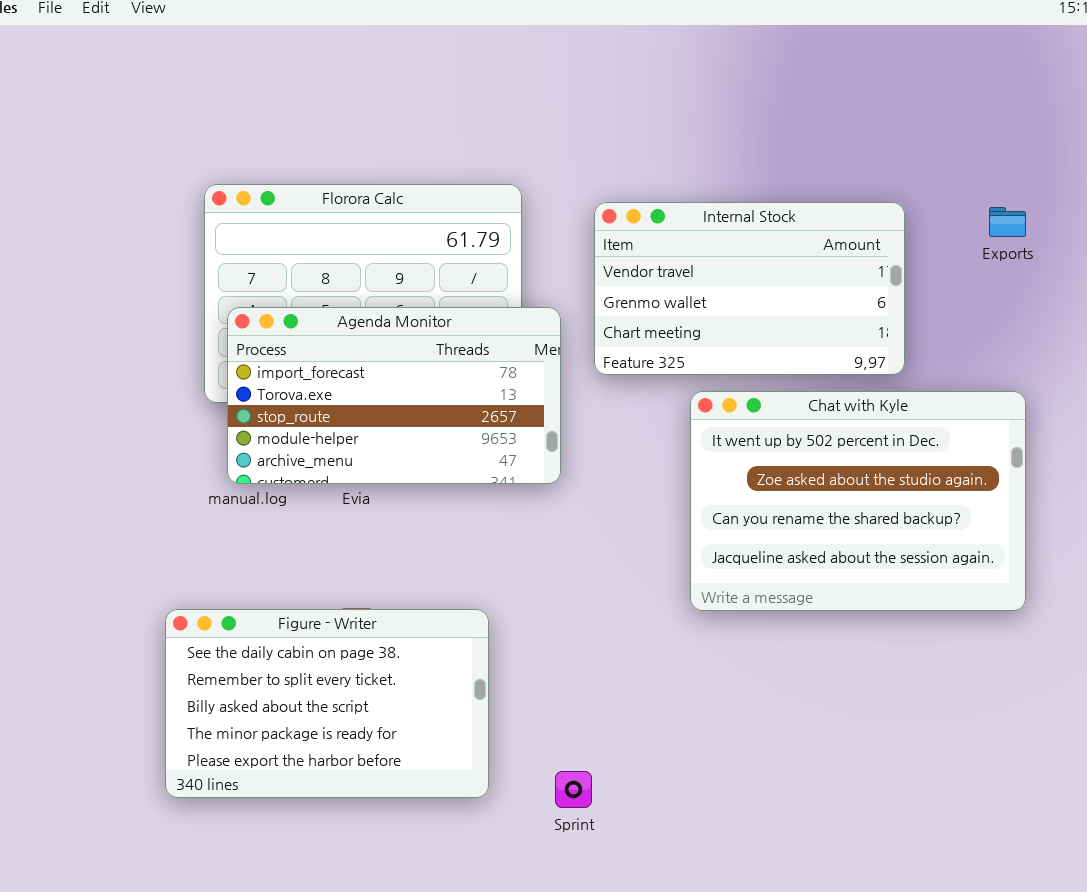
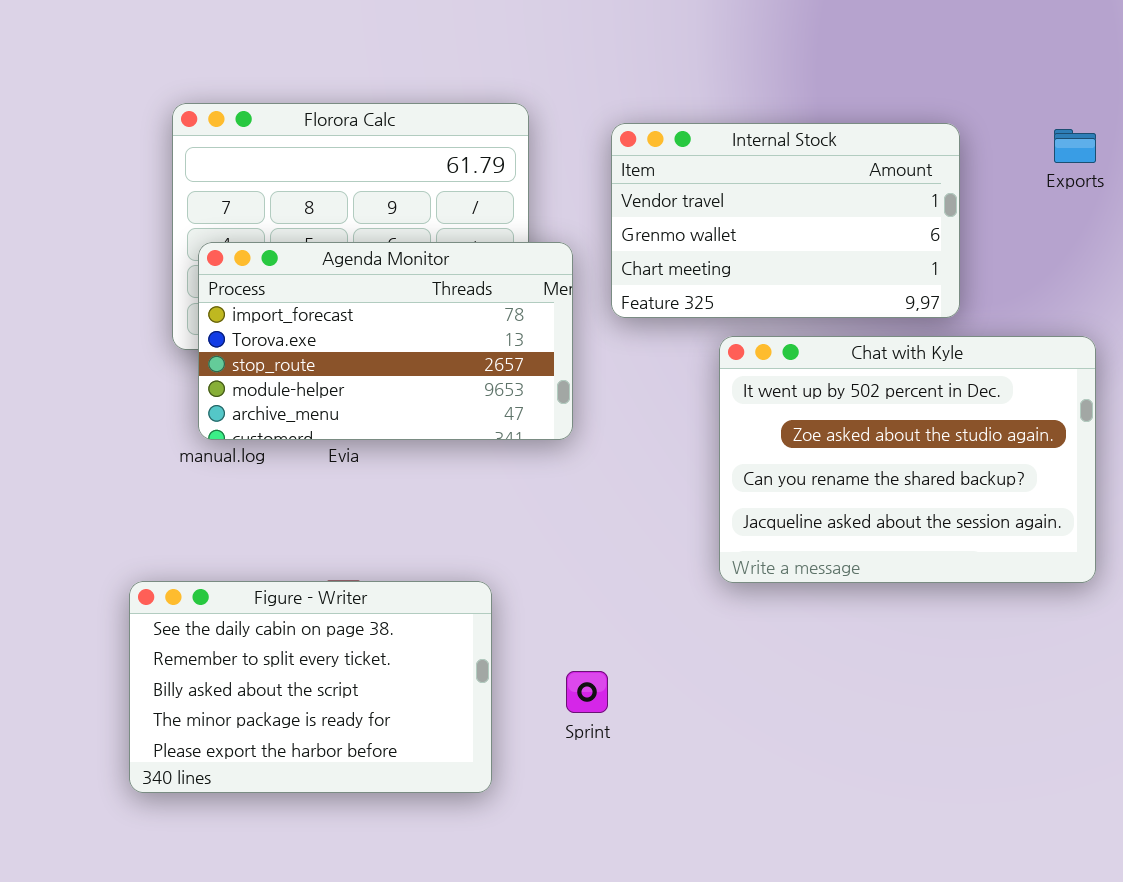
Sprint: [555,771,592,808] -> [566,671,608,713], moved

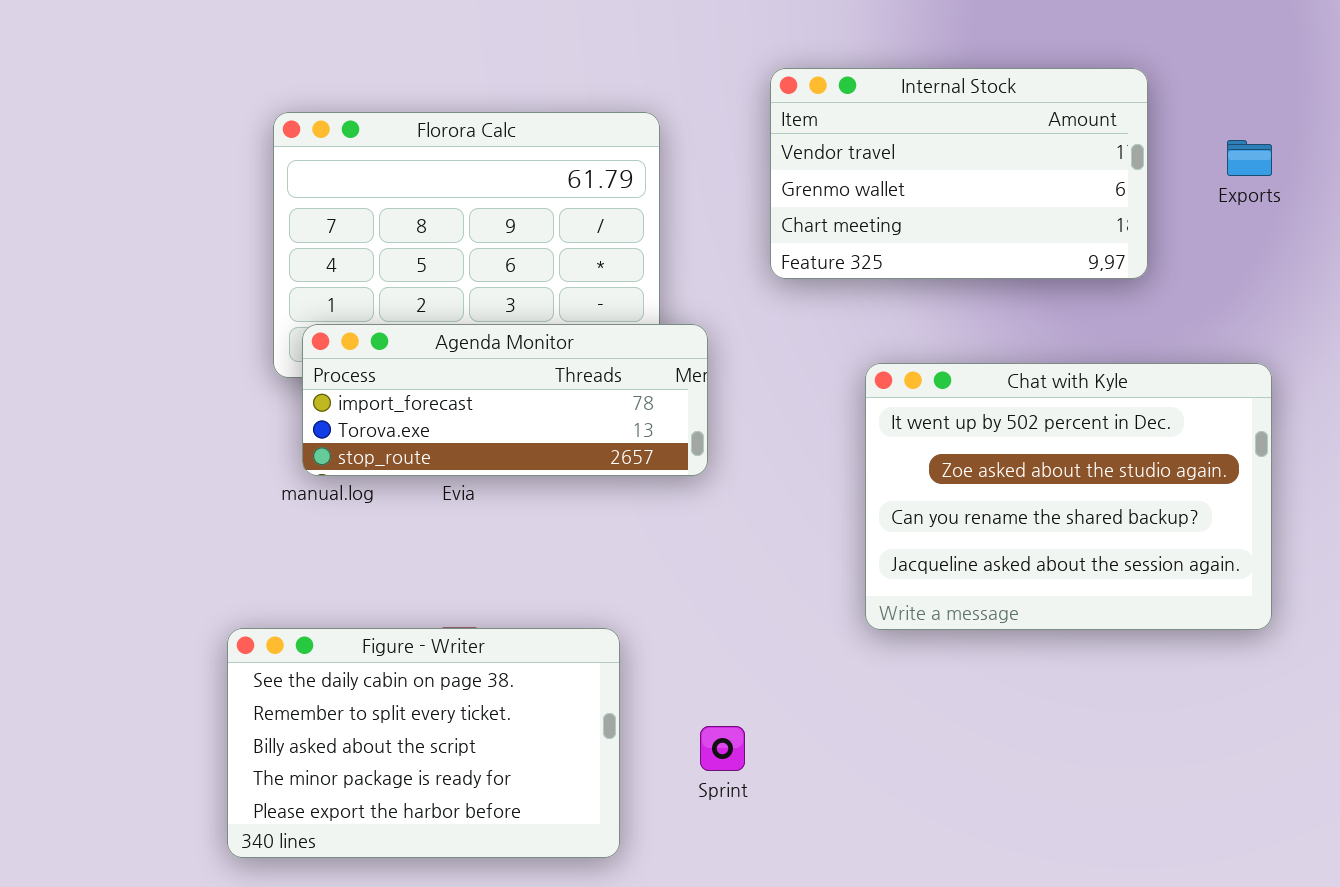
Internal Stock: [611,123,960,318] -> [770,68,1148,279], moved
Agenda Monitor: [198,242,573,440] -> [302,324,708,476], resized

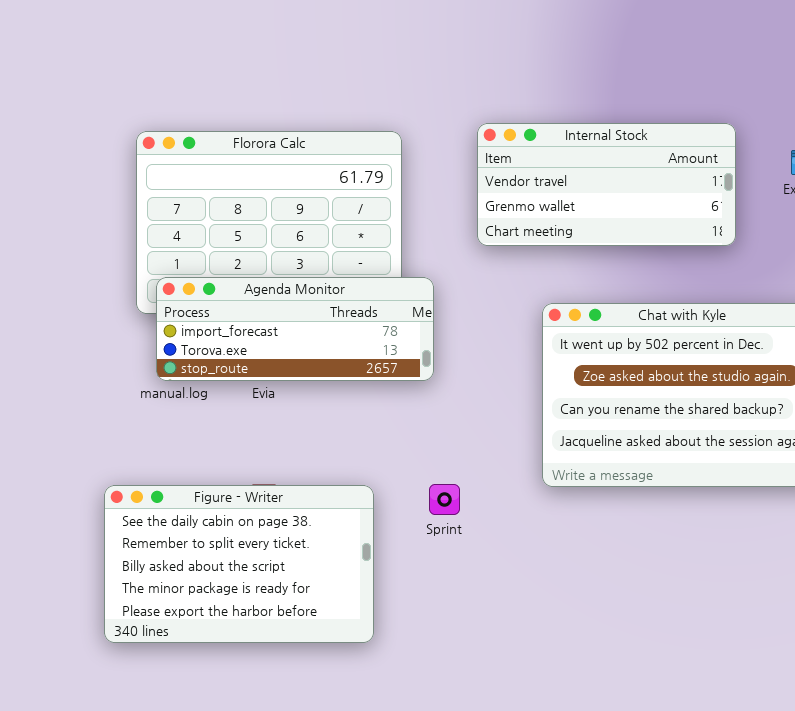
Internal Stock: [770,68,1148,279] -> [477,123,736,246], resized
Sprint: [700,726,745,771] -> [429,484,460,515], moved

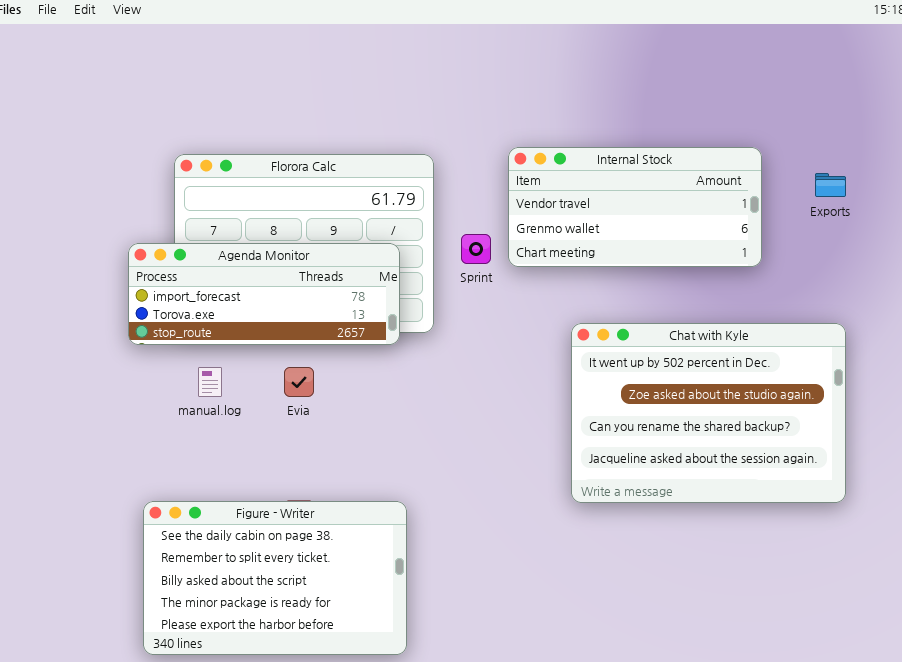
Agenda Monitor: [156,277,434,381] -> [128,243,400,345], moved
Sprint: [429,484,460,515] -> [461,234,491,264], moved

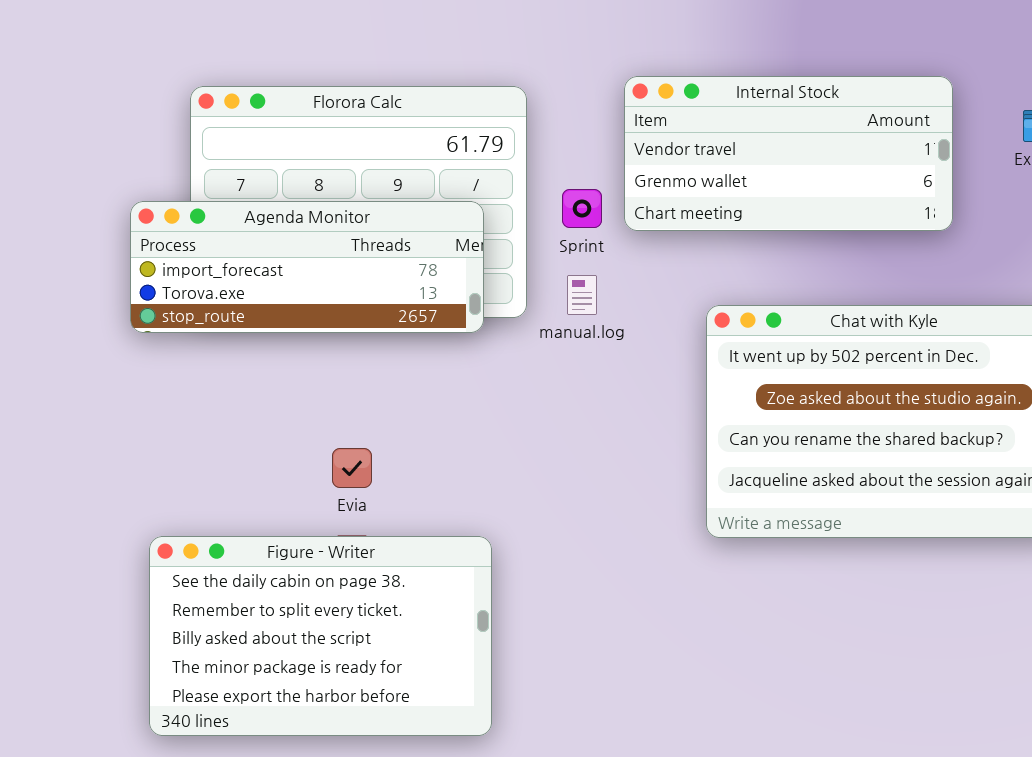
manual.log: [198,367,222,397] -> [567,275,597,315], moved
Evia: [284,367,314,397] -> [332,448,372,488], moved

